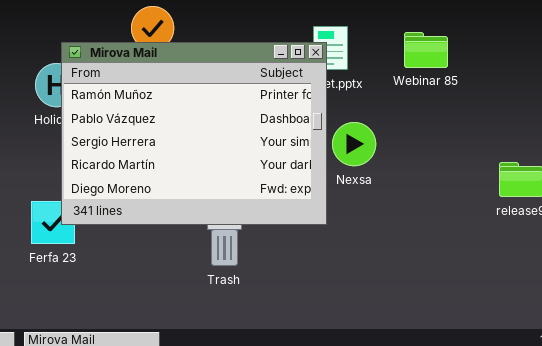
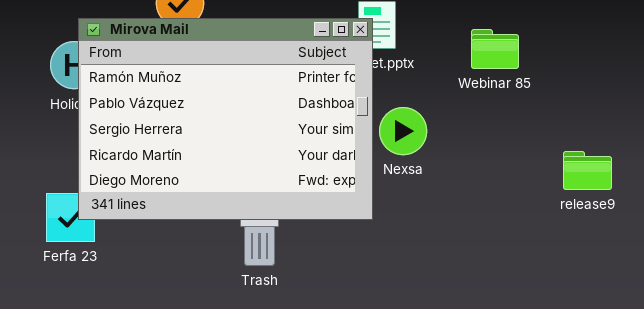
Webinar 85: [404,32,448,68] -> [471,29,519,69], moved

